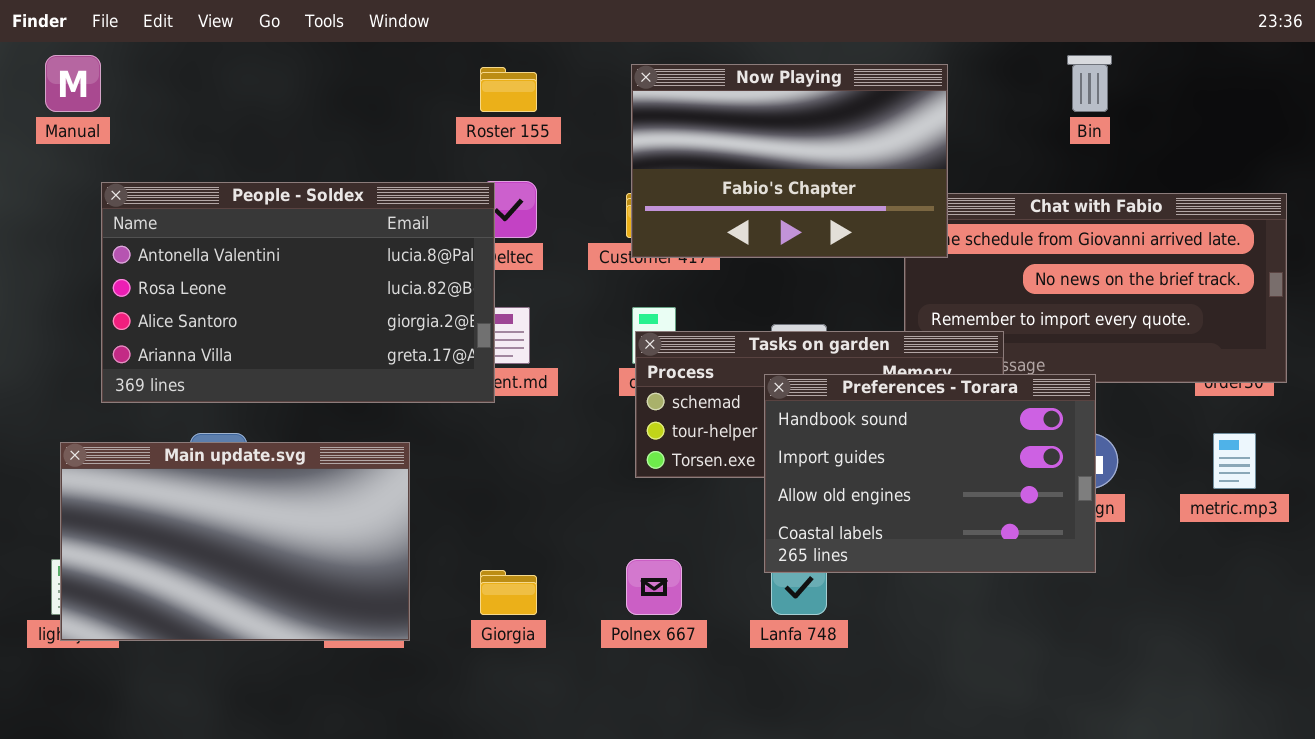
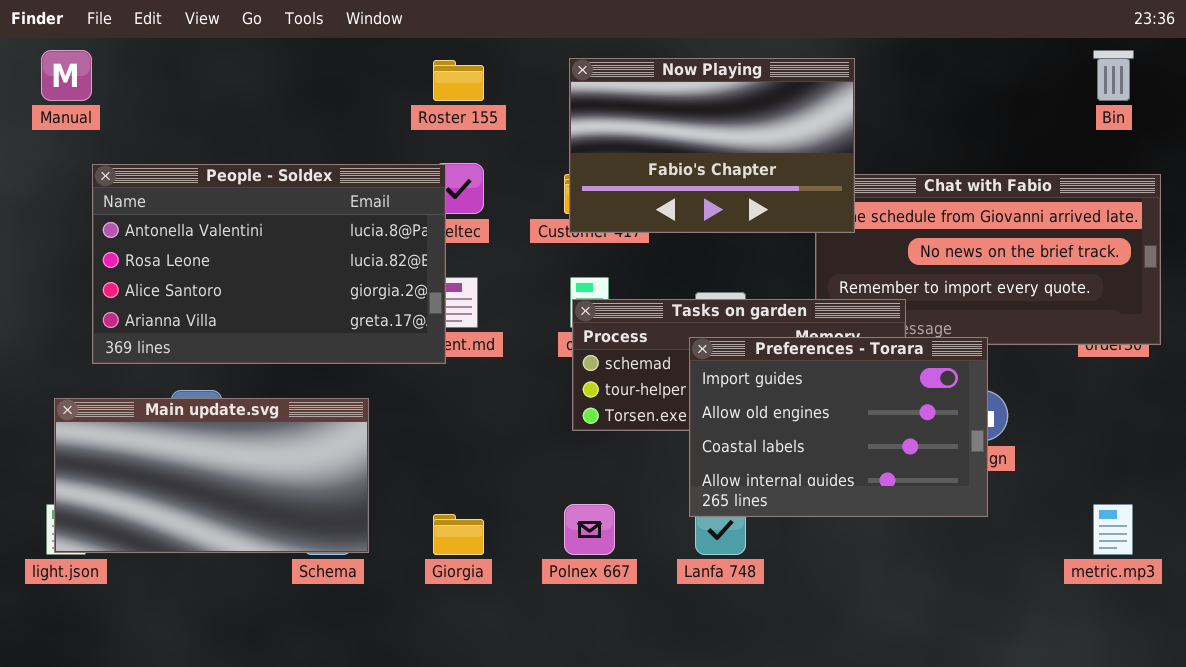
Bin: [1067,55,1112,112] -> [1093,50,1134,101], moved
Preferences - Torara: [764,374,1096,573] -> [689,337,988,517], scrolled down 1 row
metric.mp3: [1213,433,1256,489] -> [1093,504,1133,555], moved
Main update.svg: [60,442,410,641] -> [54,398,369,553], resized

